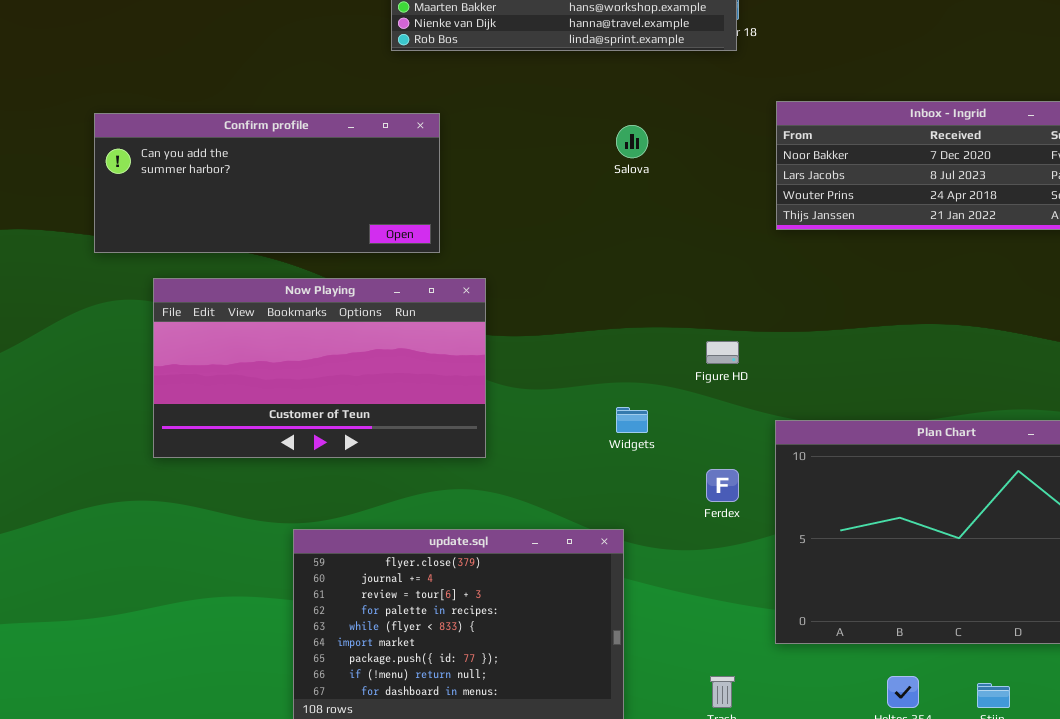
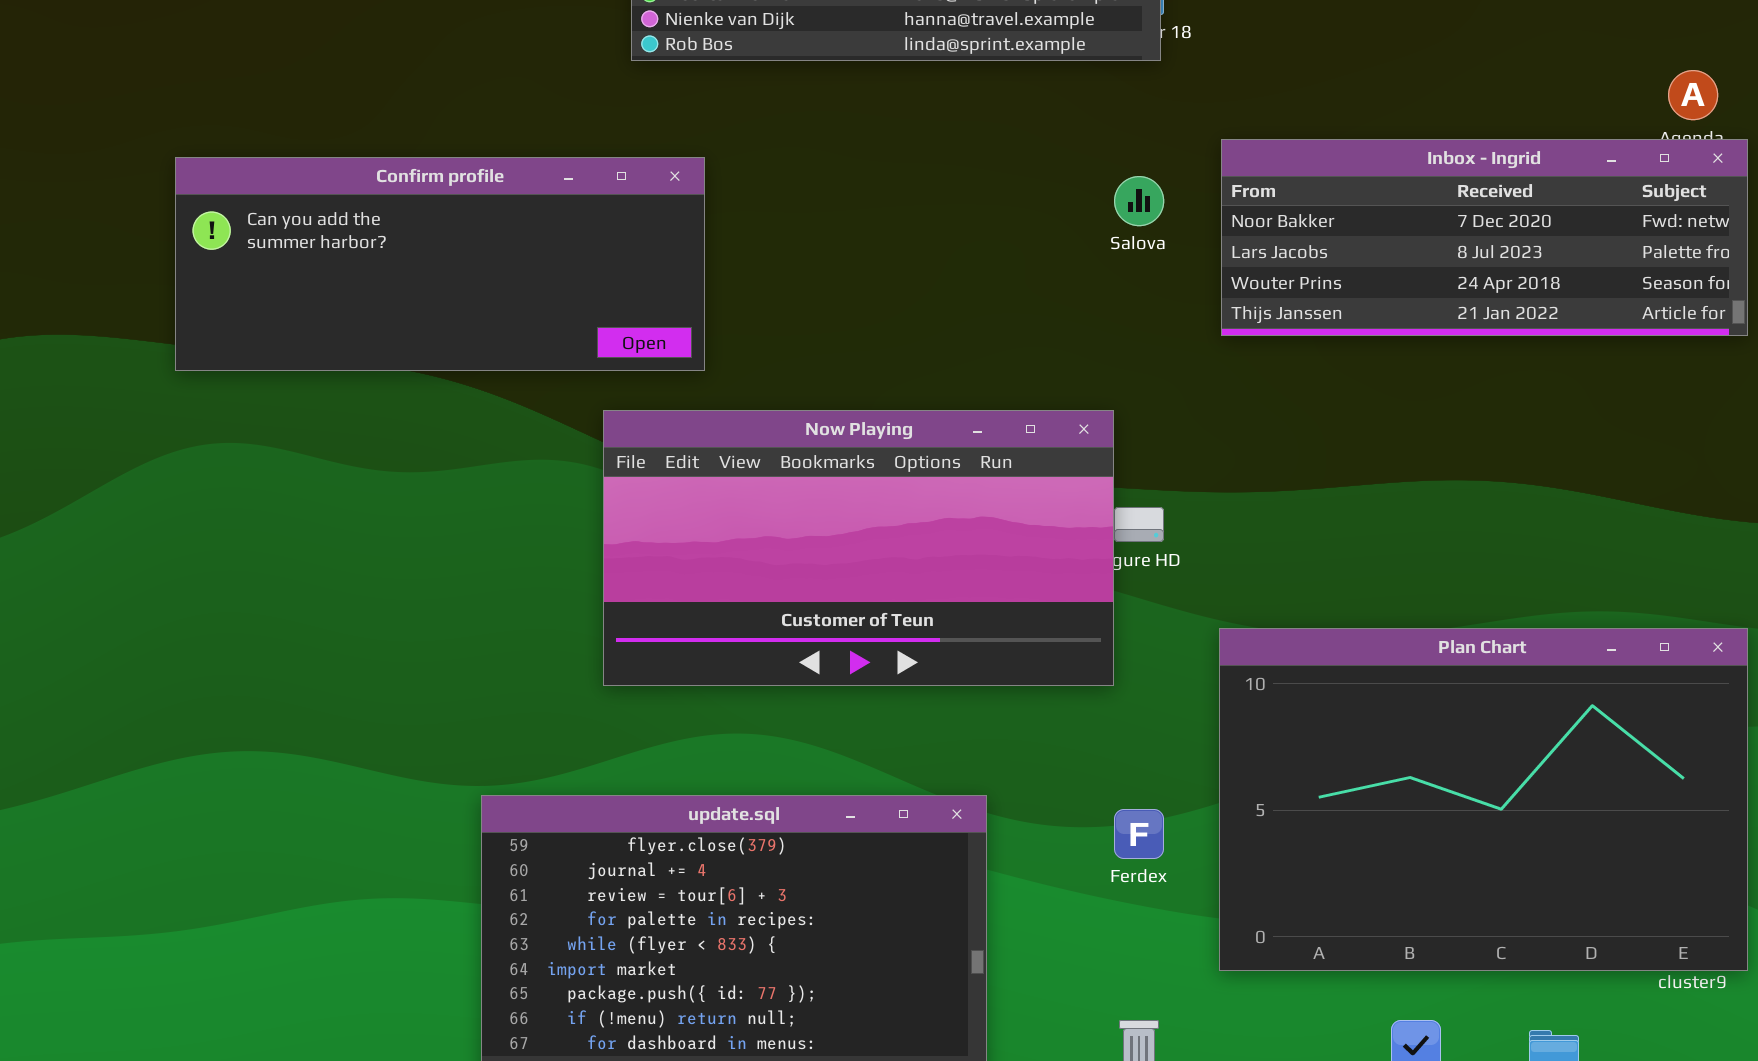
Salova: [616,125,648,158] -> [1114,176,1164,226], moved
Now Playing: [153,278,486,458] -> [603,410,1114,686], moved
Ferdex: [706,469,739,502] -> [1114,809,1164,859], moved

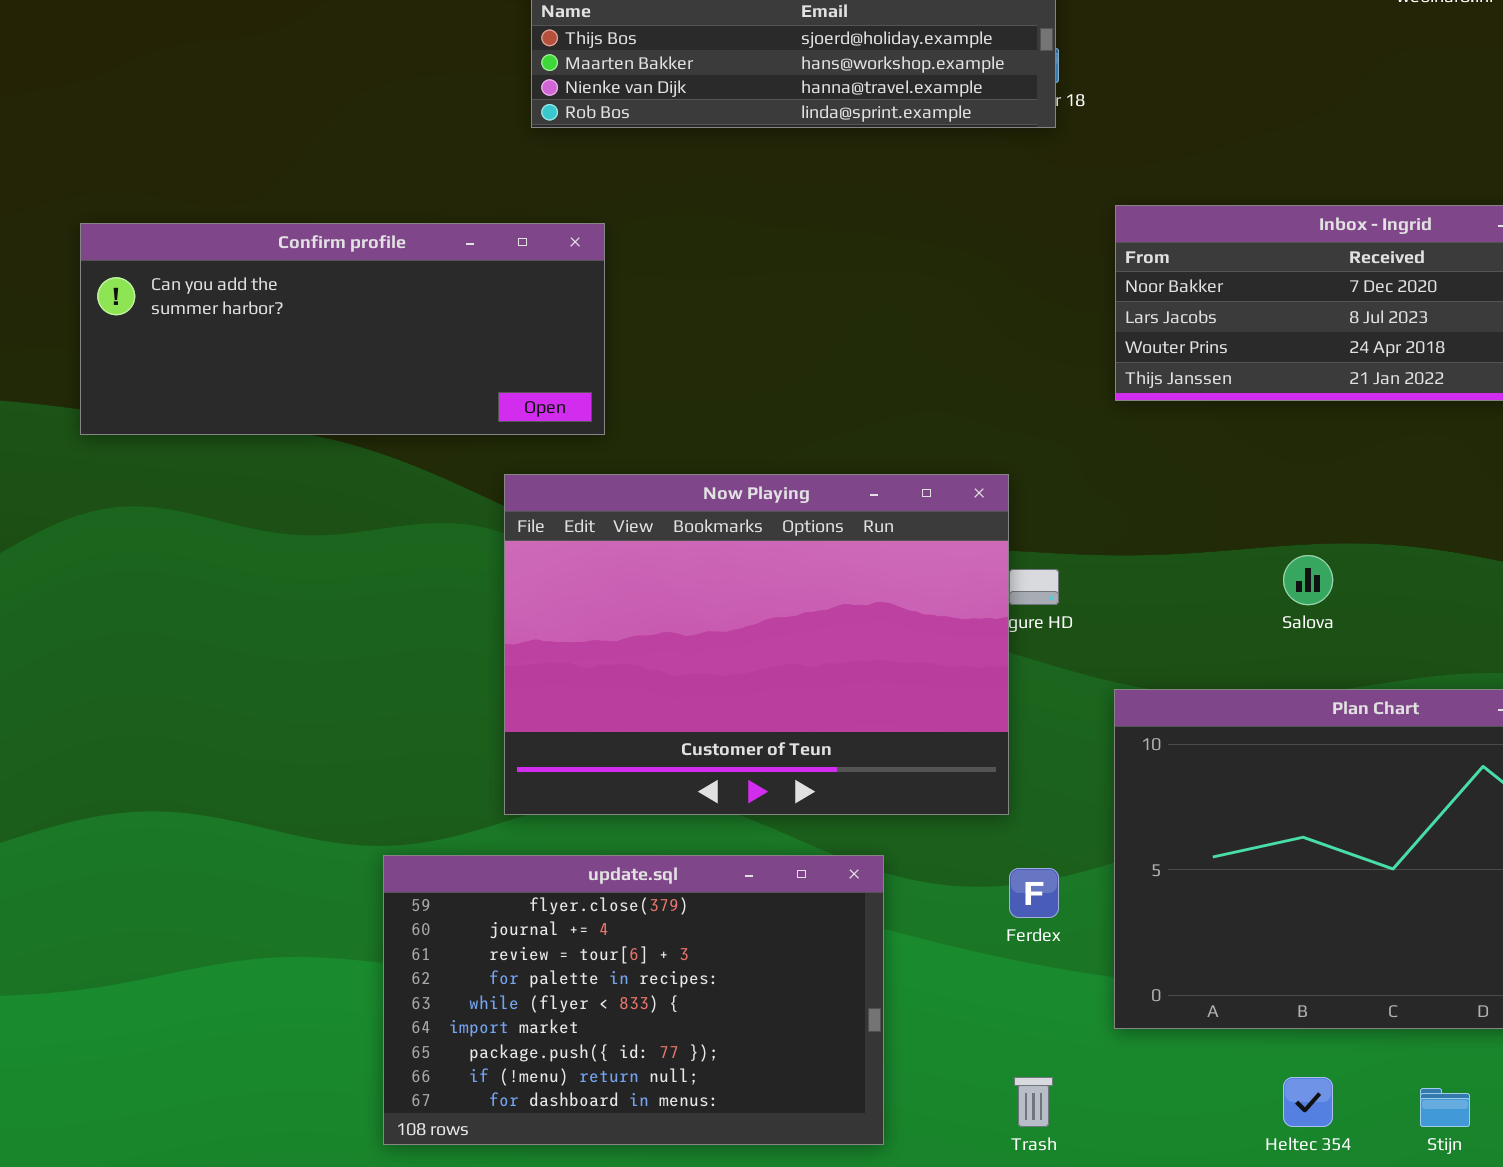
Salova: [1114,176,1164,226] -> [1283,555,1333,605], moved
Now Playing: [603,410,1114,686] -> [504,474,1009,815], resized

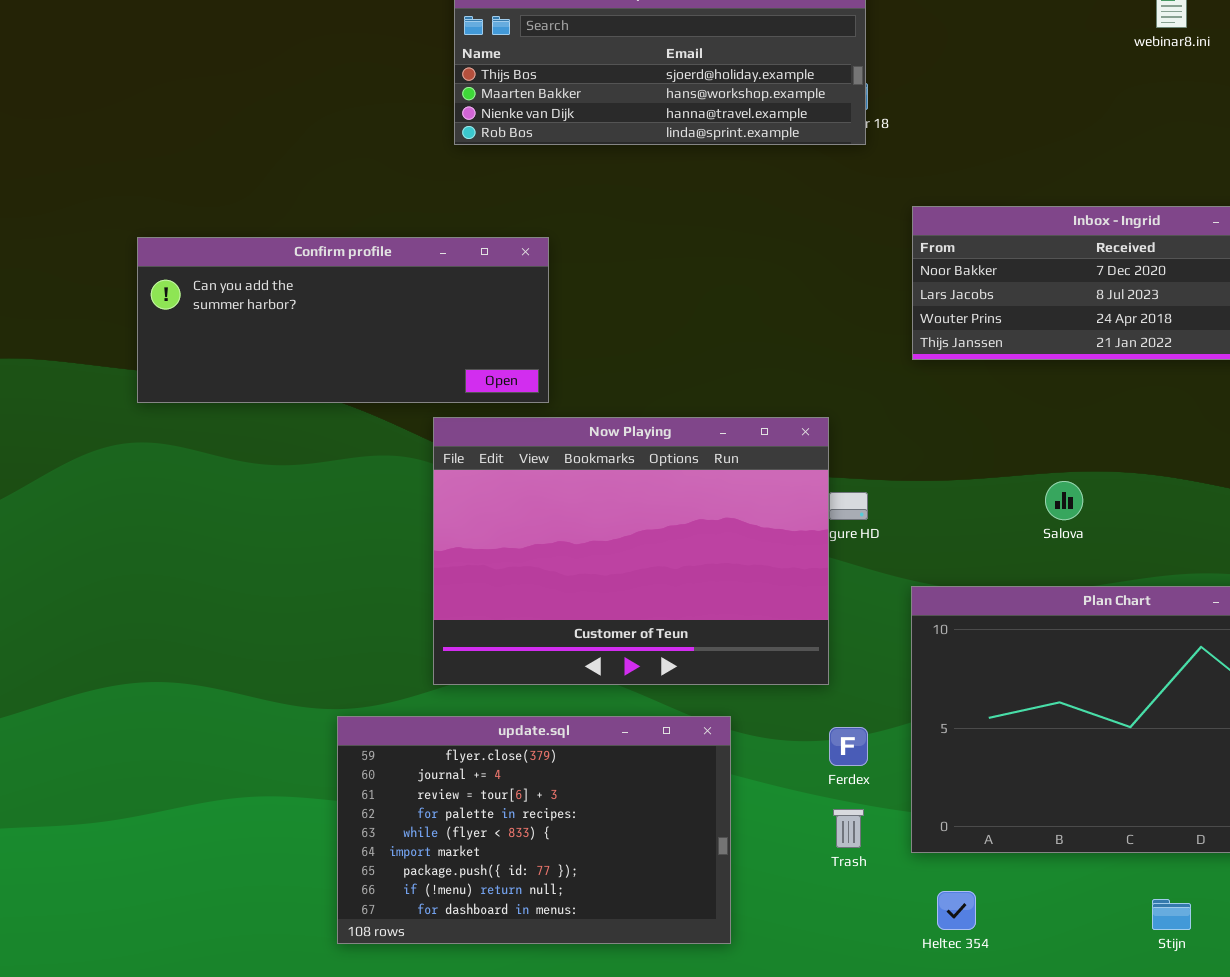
Confirm profile: [80,223,605,435] -> [137,237,549,403], moved
Trash: [1014,1077,1053,1127] -> [833,809,864,848], moved
Heltec 354: [1283,1077,1333,1127] -> [937,891,976,930], moved

